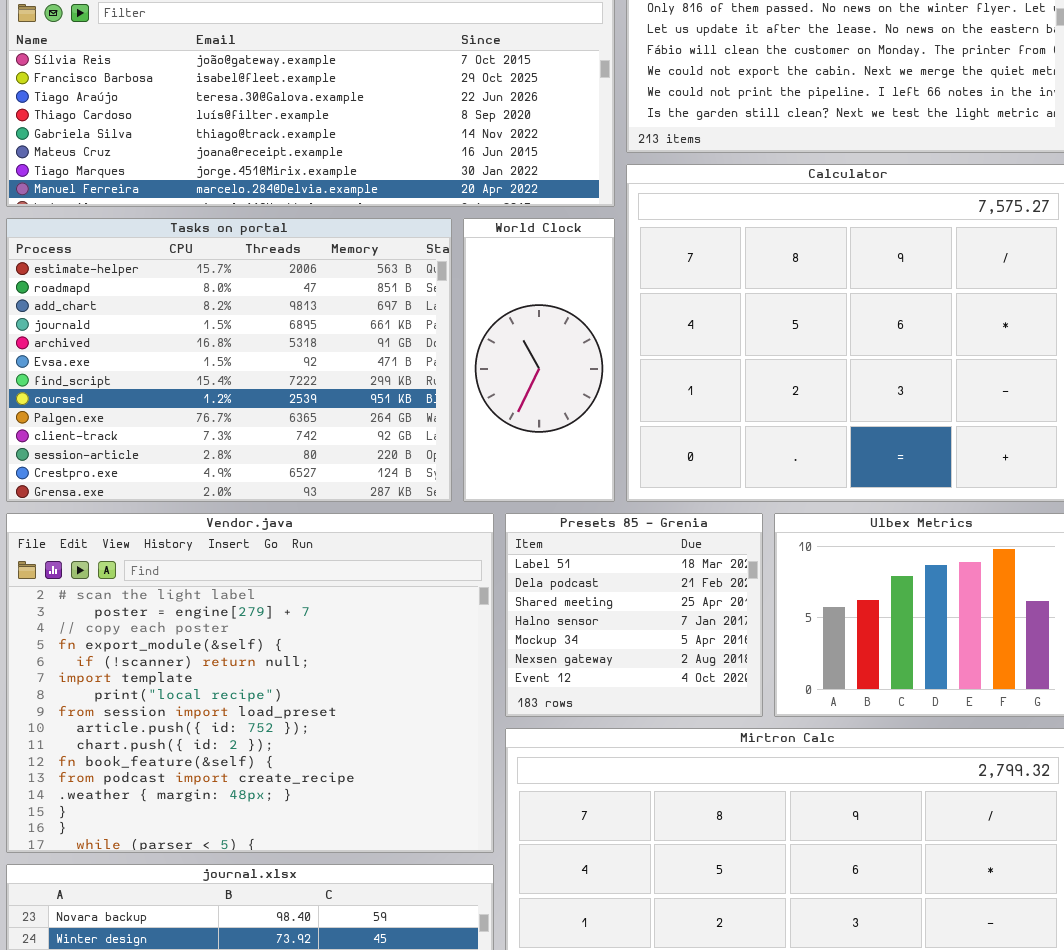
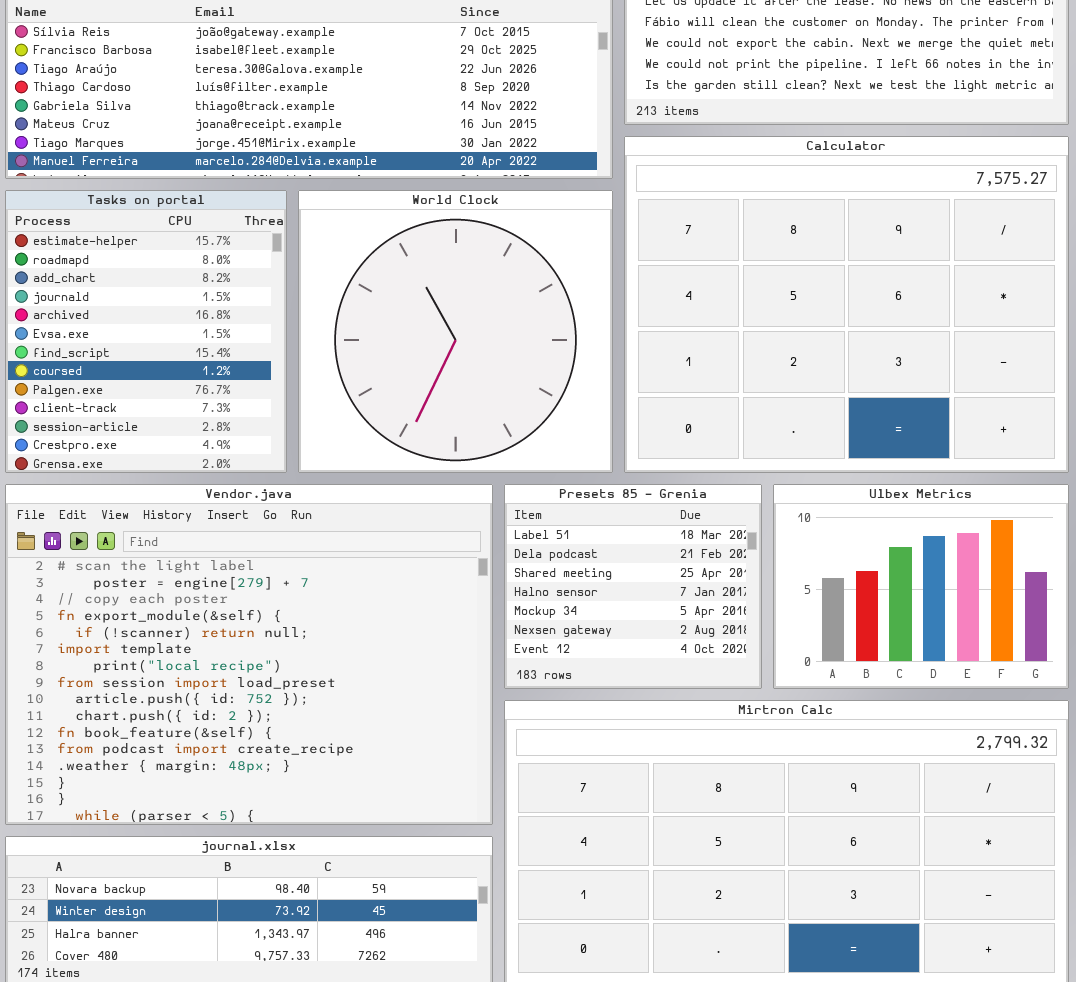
Tasks on portal: [6,218,452,502] -> [5,190,287,473], resized
World Clock: [463,218,615,502] -> [298,190,613,473], resized

